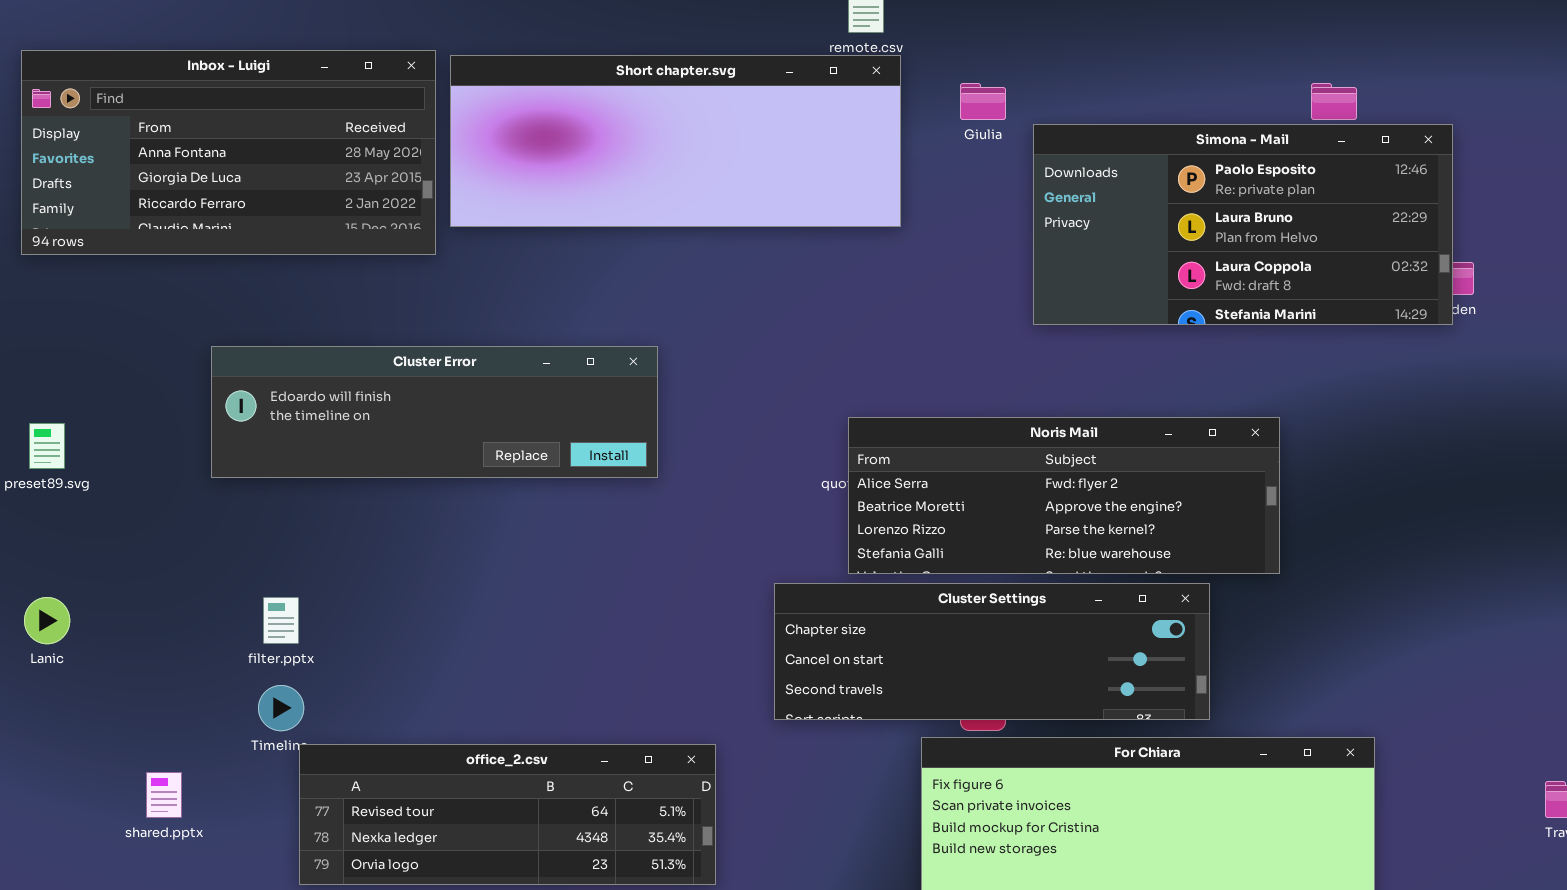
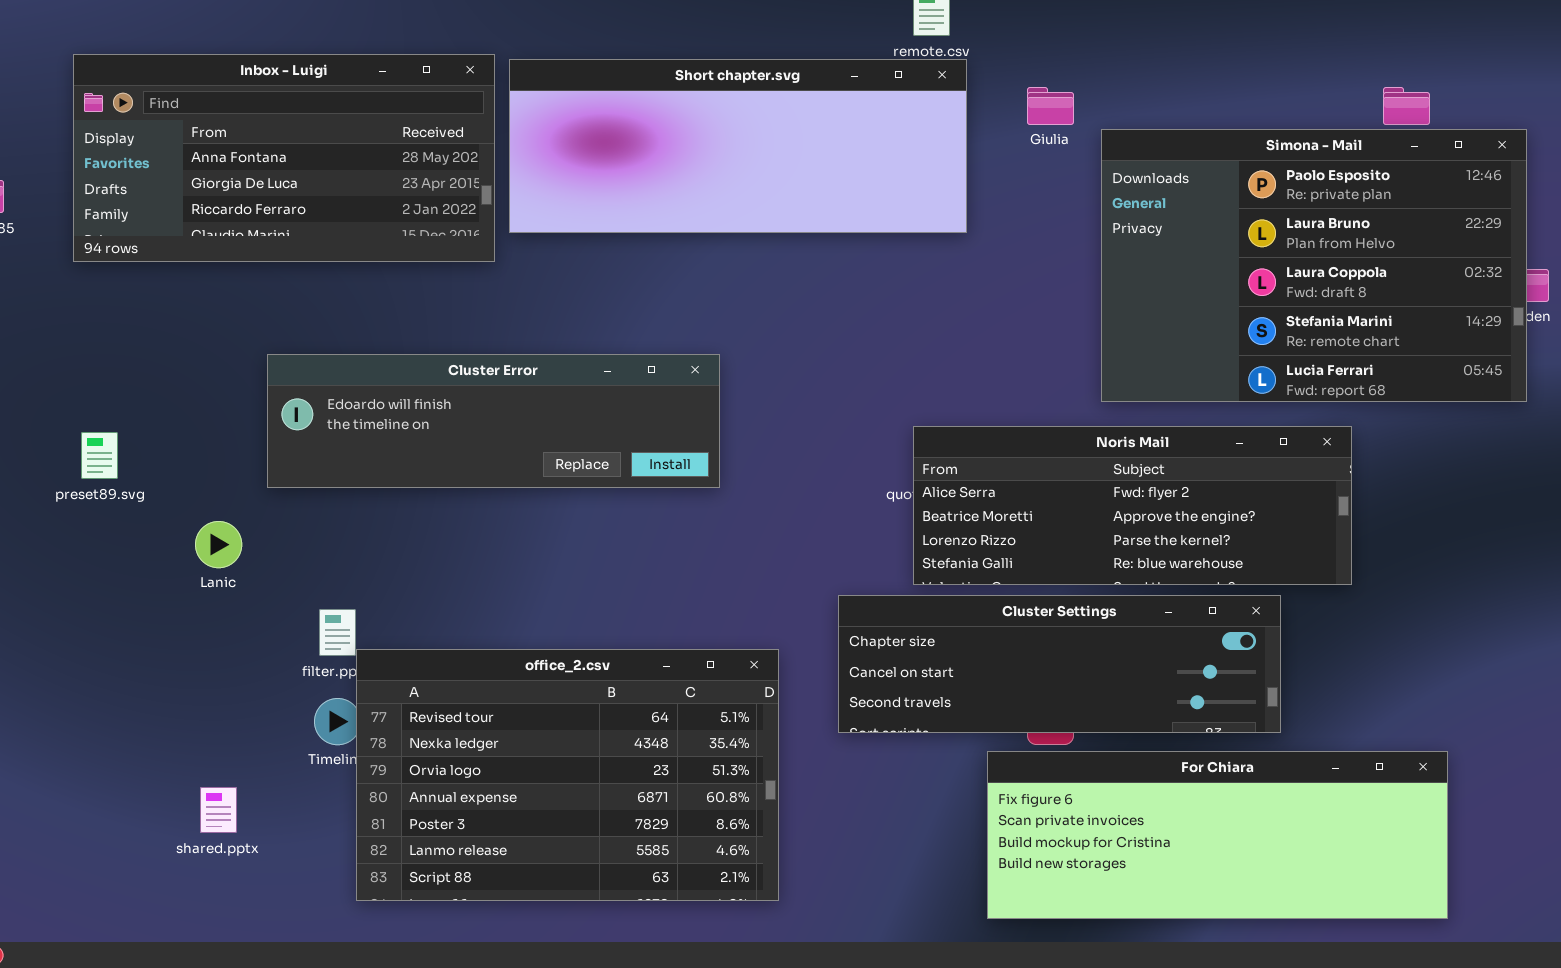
Simona - Mail: [1033,124,1453,325] -> [1101,129,1527,402], resized
Lanic: [24,597,70,644] -> [195,521,242,568], moved
office_2.csv: [299,744,716,885] -> [356,649,779,901], resized

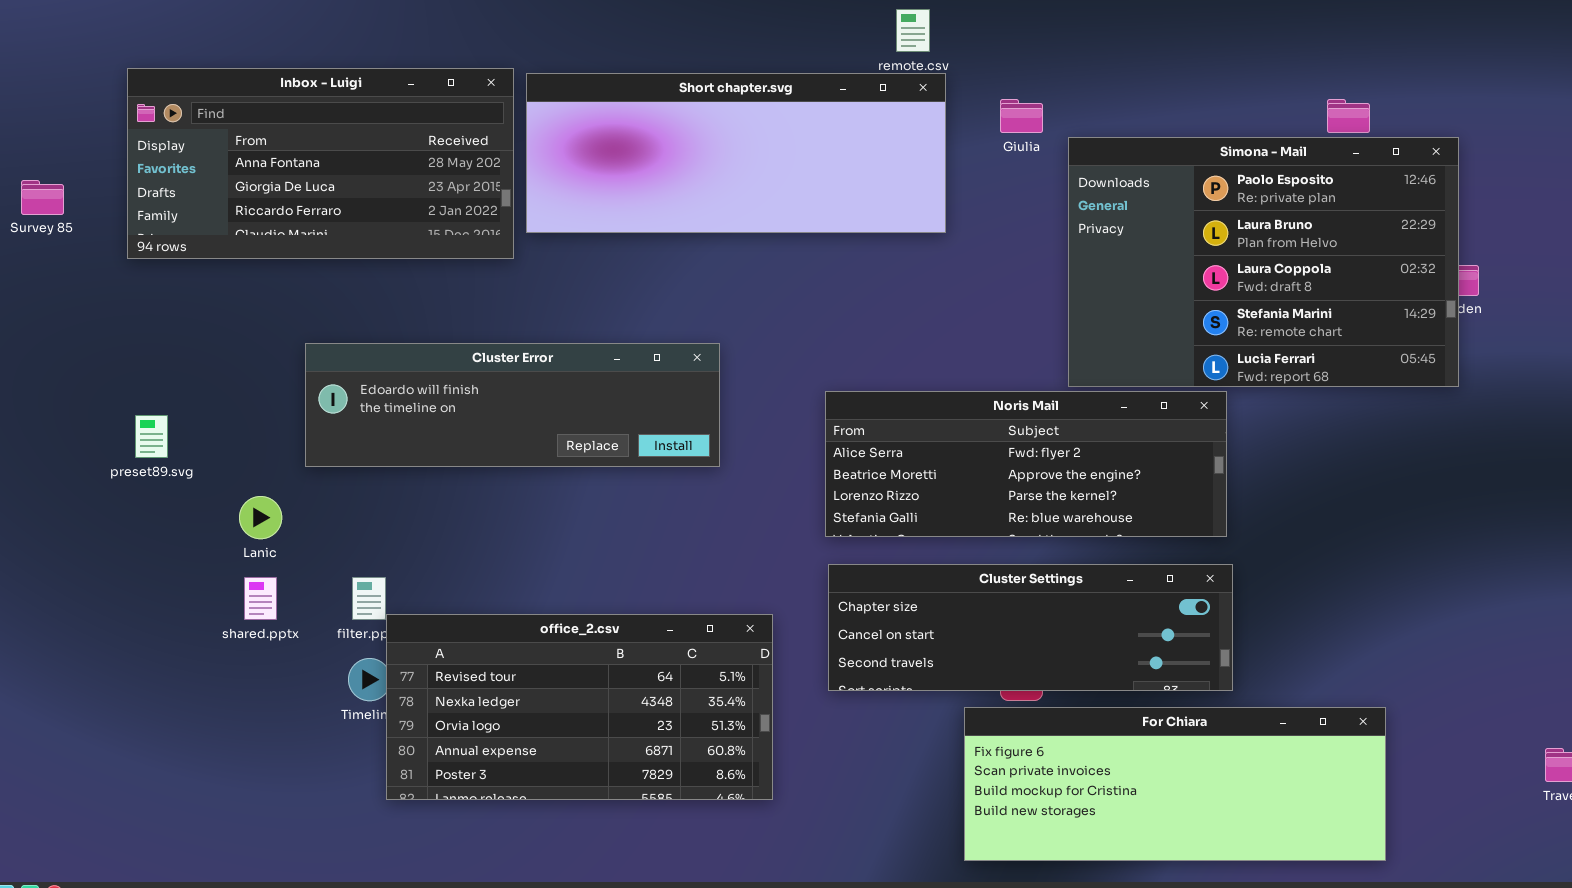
Noris Mail: [913,426,1352,585] -> [825,391,1227,537], moved
office_2.csv: [356,649,779,901] -> [386,614,773,800], resized
shared.pptx: [200,787,237,833] -> [244,577,277,620], moved

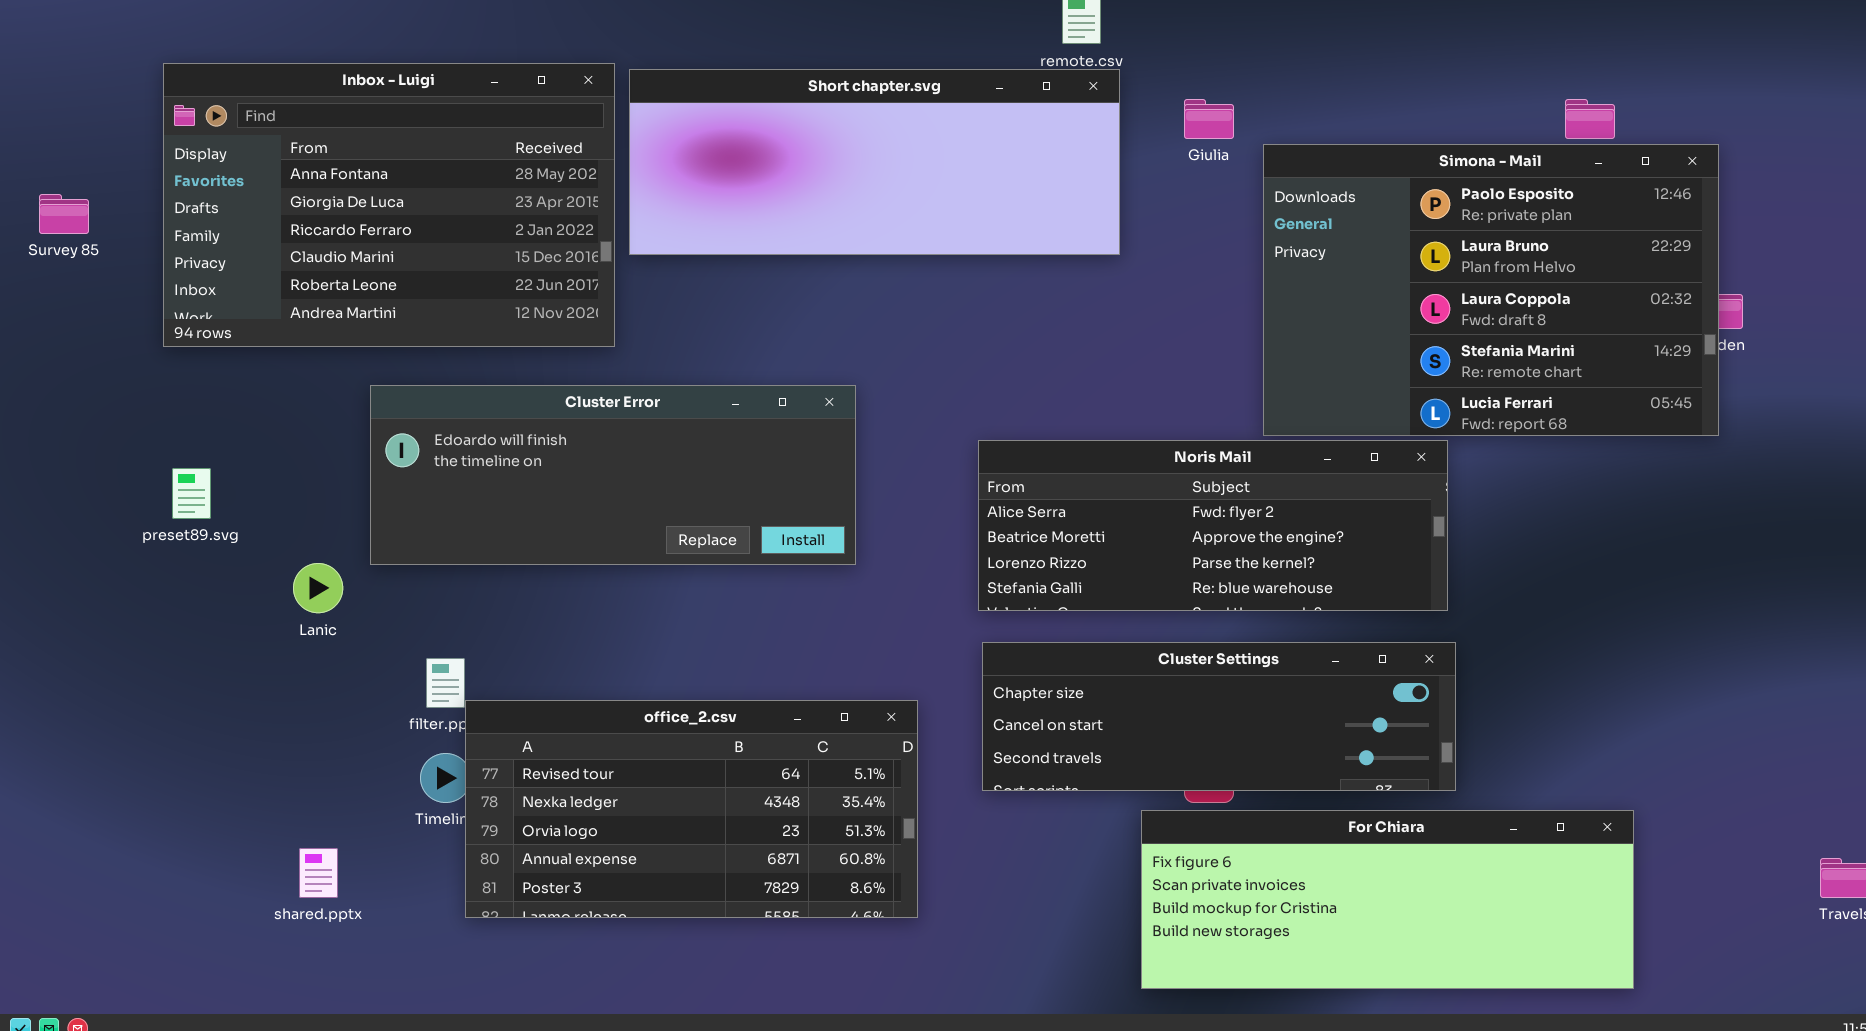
Inbox - Luigi: [127,68,514,259] -> [163,63,615,347], resized
Cluster Error: [305,343,720,467] -> [370,385,856,565], resized
shared.pptx: [244,577,277,620] -> [299,848,338,898], moved

